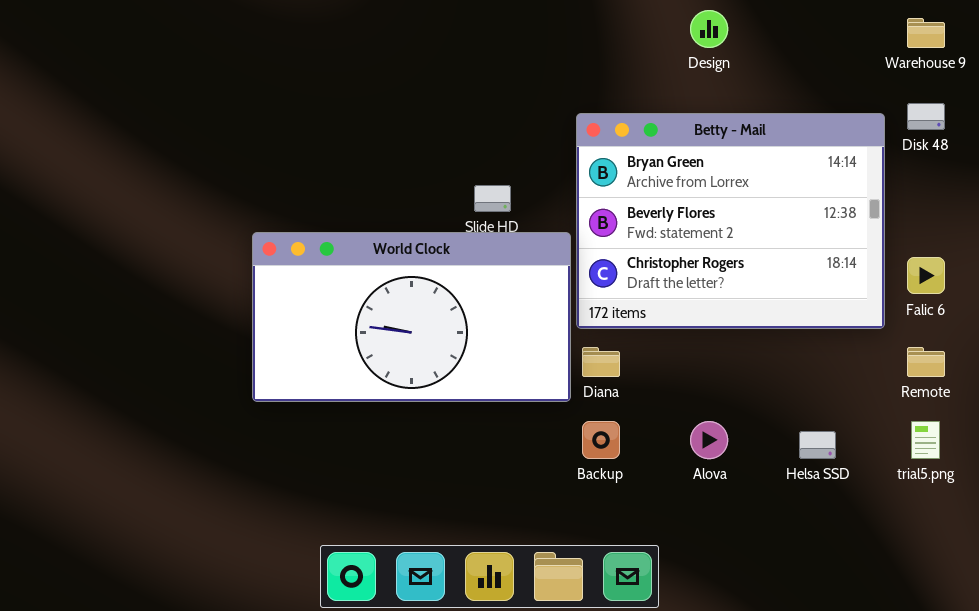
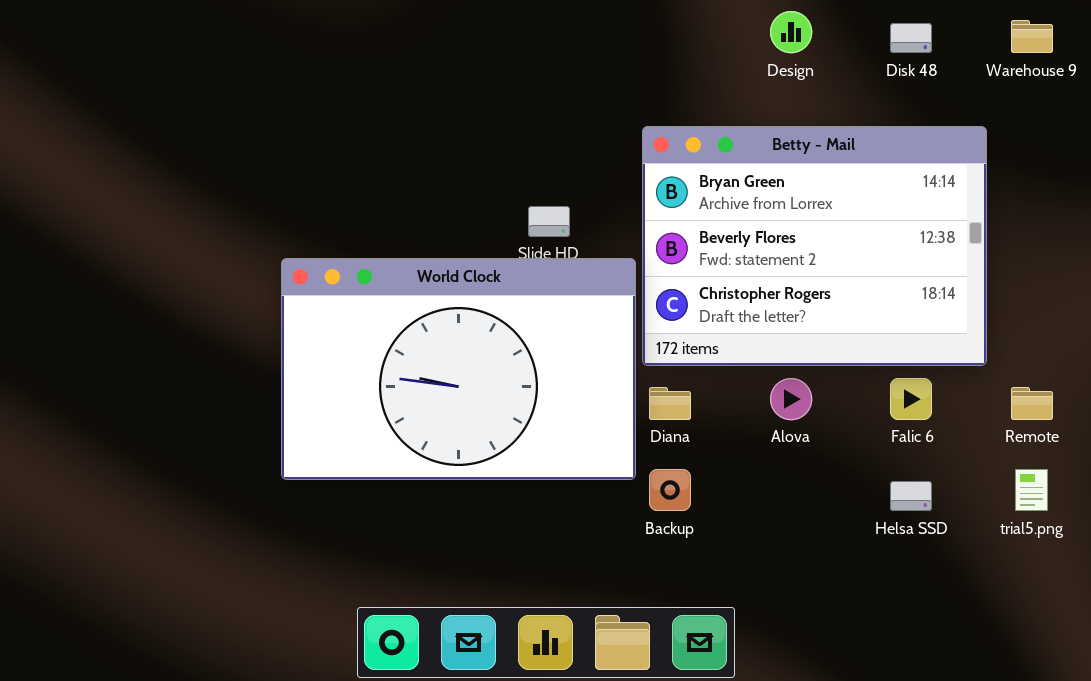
Disk 48: [907,103,945,130] -> [890,23,932,53], moved
World Clock: [252,232,571,402] -> [281,258,636,480], resized
Falic 6: [907,257,945,294] -> [890,378,932,420], moved
Alova: [690,421,728,459] -> [770,378,812,420], moved

